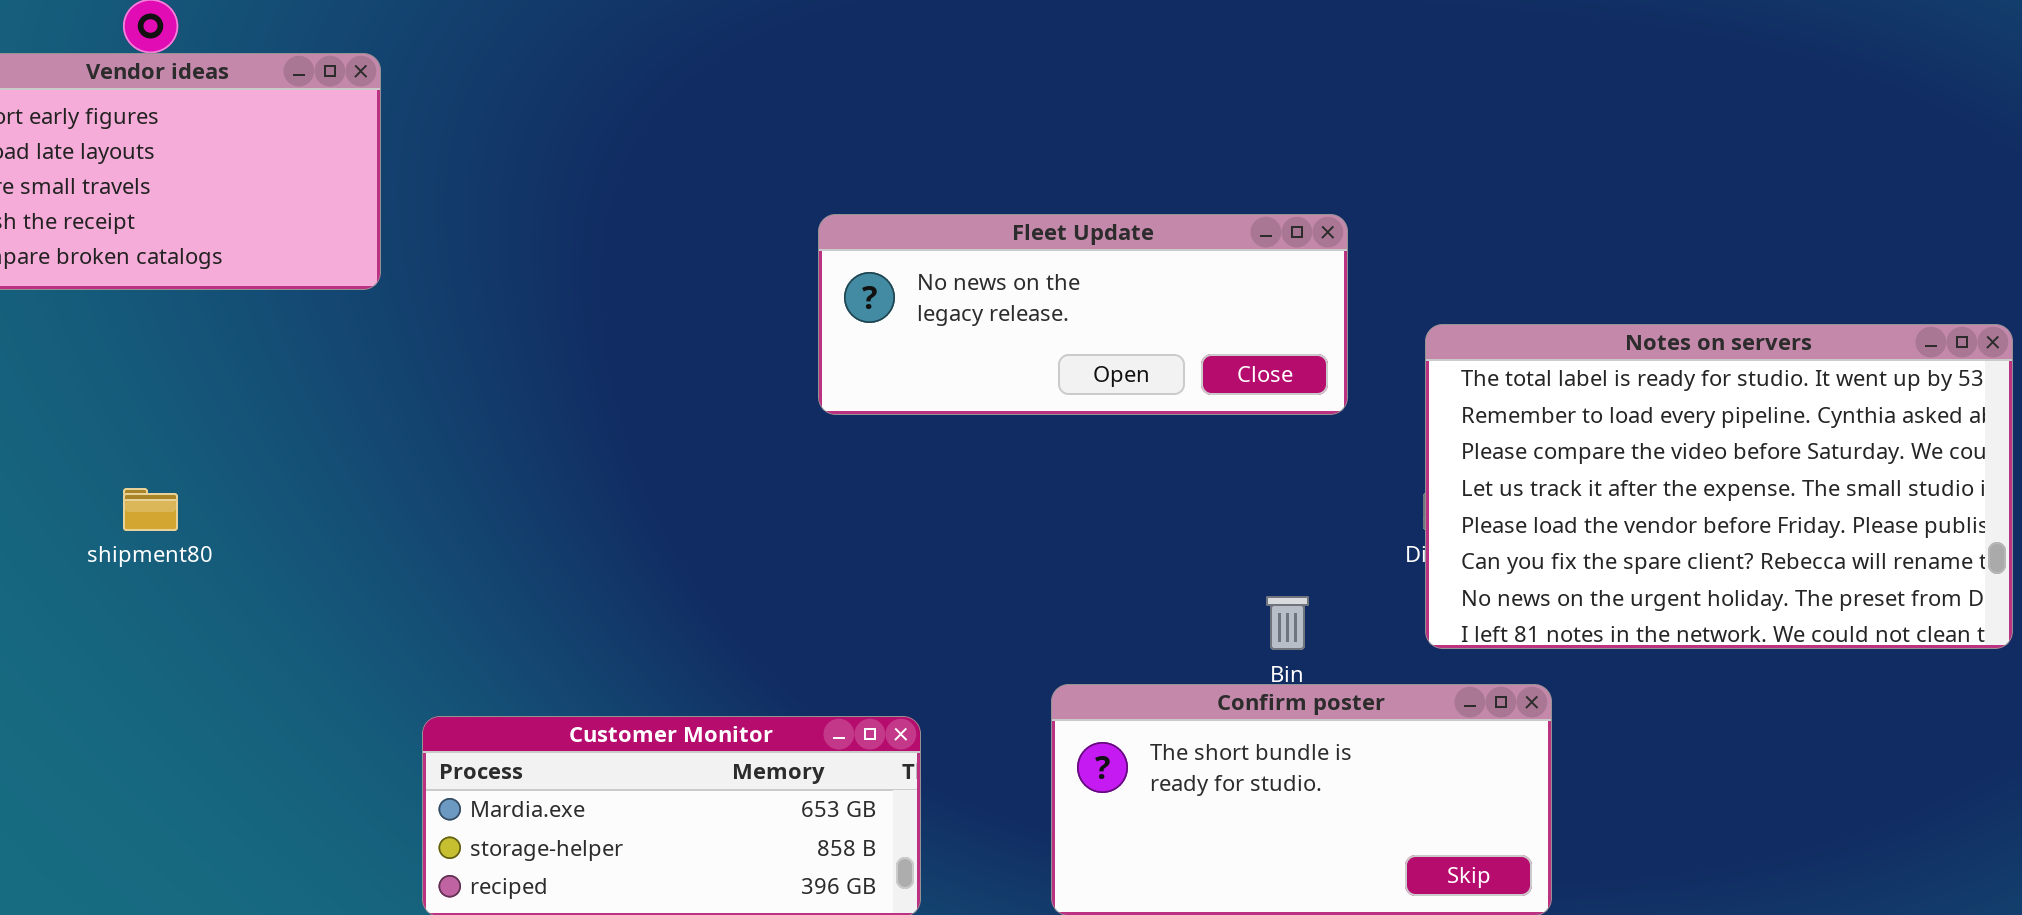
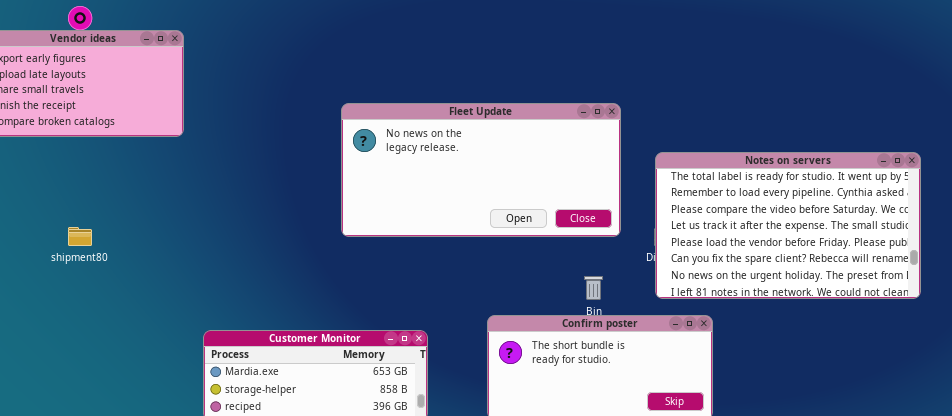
Fleet Update: [818,214,1348,415] -> [341,103,621,237], resized

